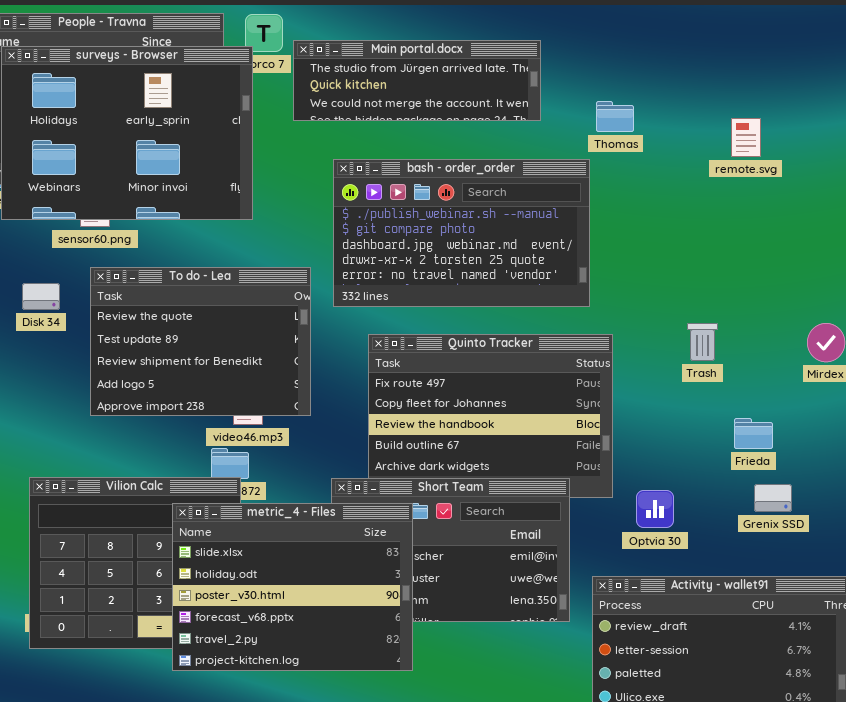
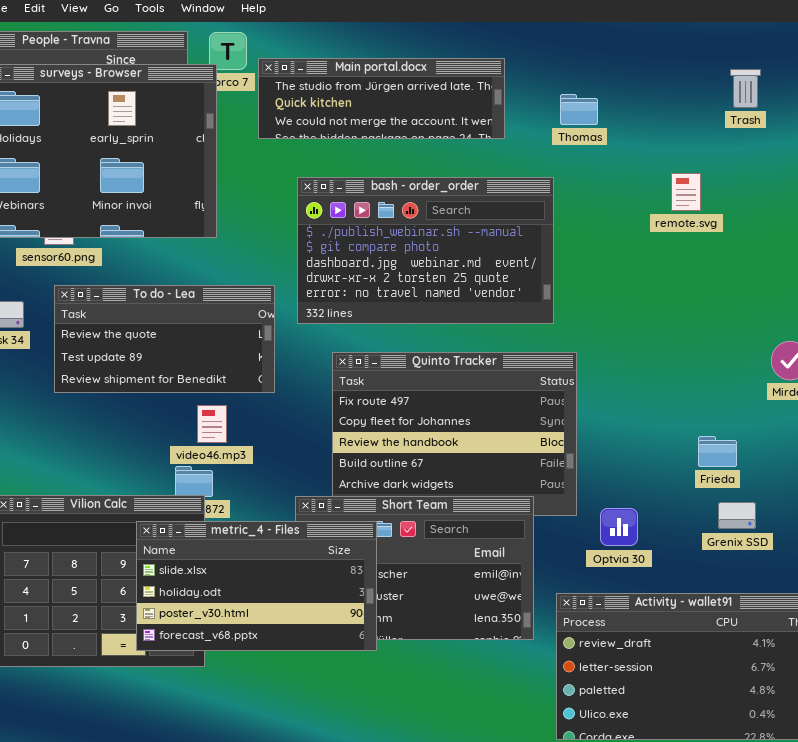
Thomas: [596,101,634,132] -> [560,94,598,125], moved
remote.svg: [731,118,761,157] -> [671,173,701,211], moved
To do - Lea: [90,267,311,416] -> [54,285,275,393], resized
Trash: [687,323,718,361] -> [730,69,761,108], moved
metric_4 - Files: [172,503,413,671] -> [136,521,377,651], resized

